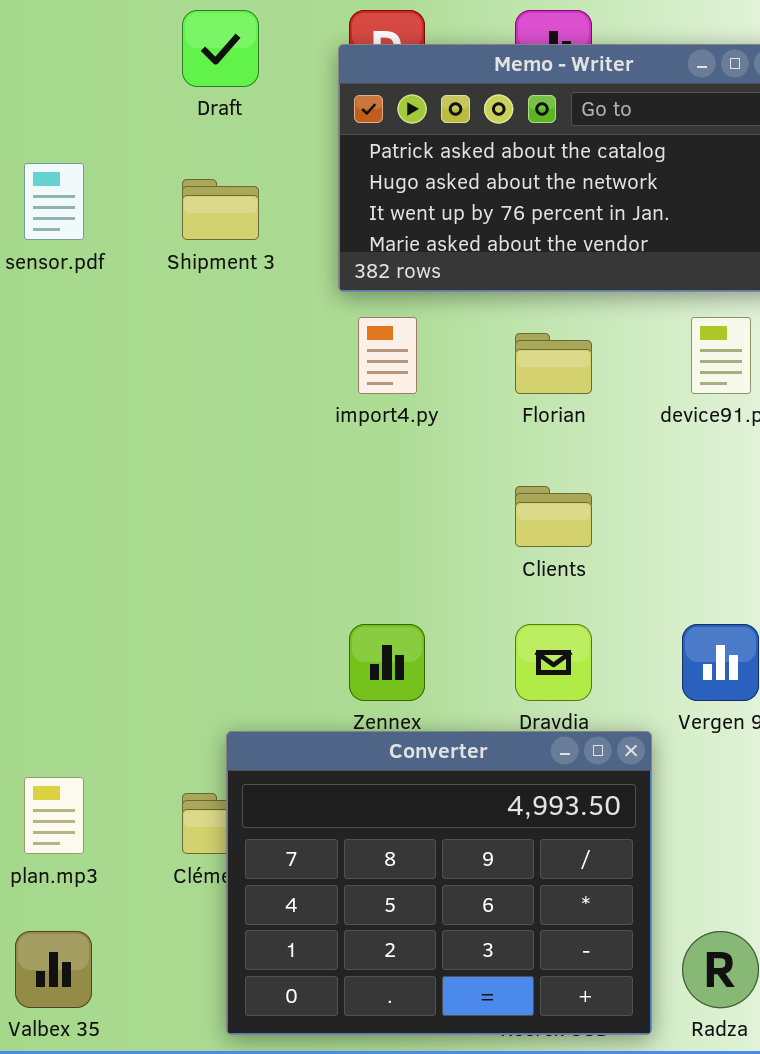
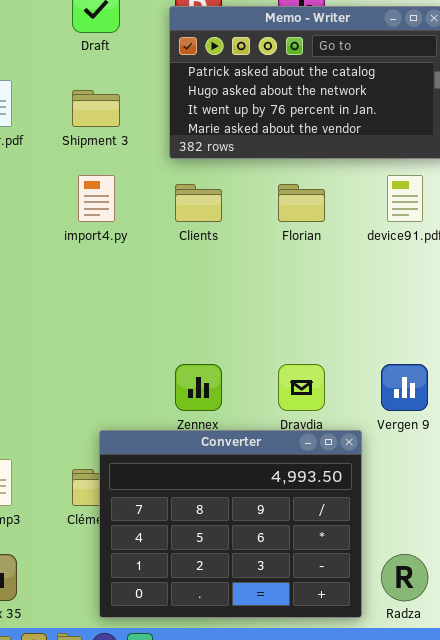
import4.py: [358,317,417,394] -> [78,175,115,222], moved
Clients: [515,486,592,547] -> [175,184,222,222], moved

